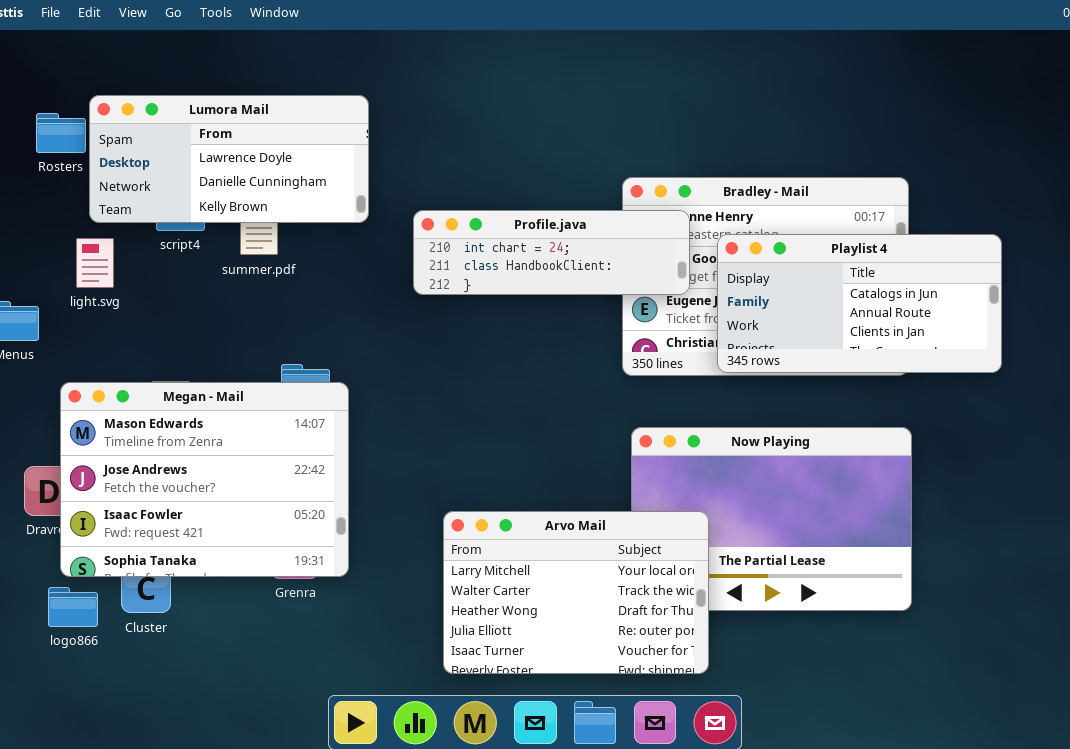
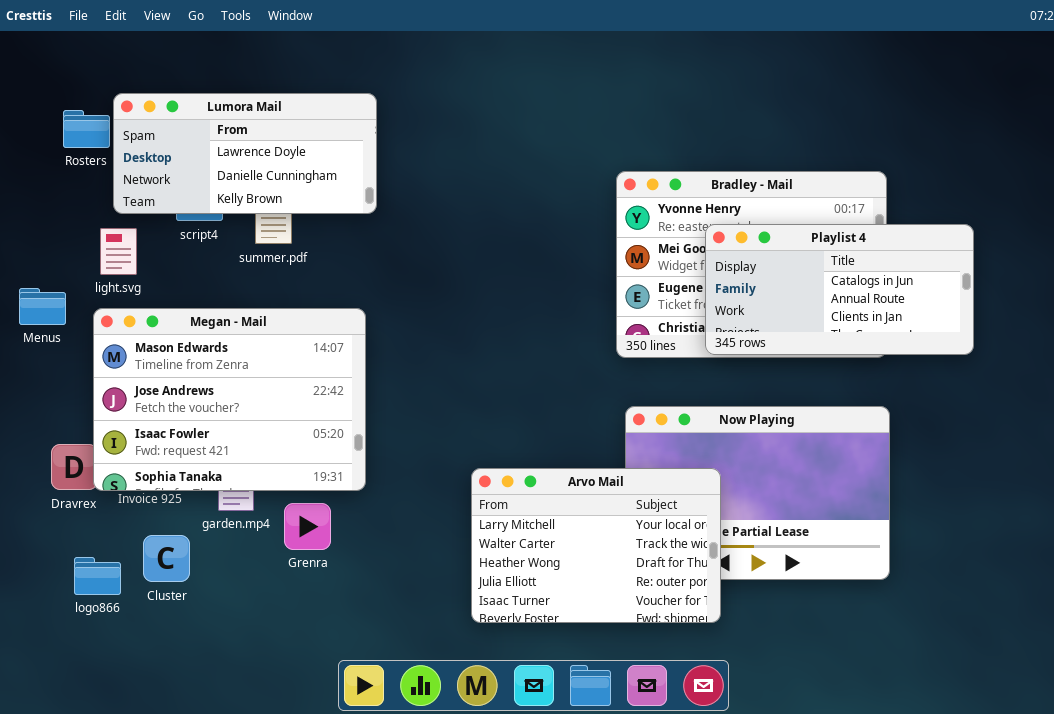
Profile.java: [413,210,690,295] -> none, closed
Megan - Mail: [60,382,349,577] -> [93,308,366,491], moved
Arvo Mail: [443,511,709,674] -> [471,468,721,623], moved

